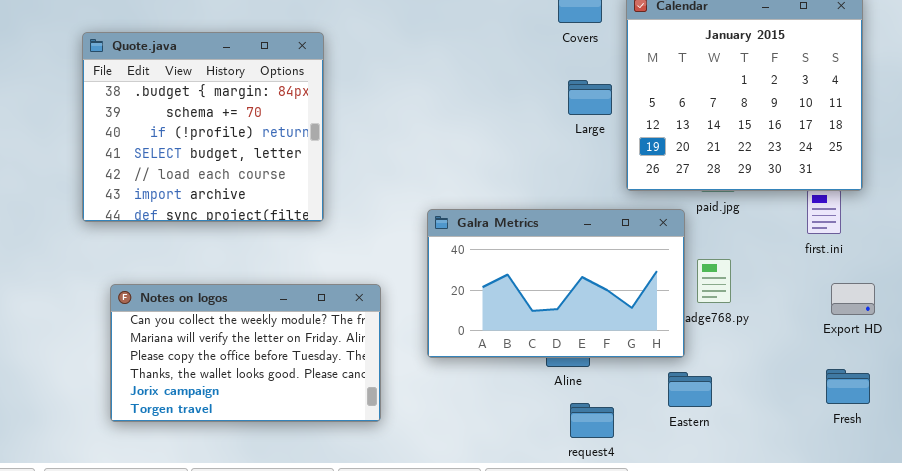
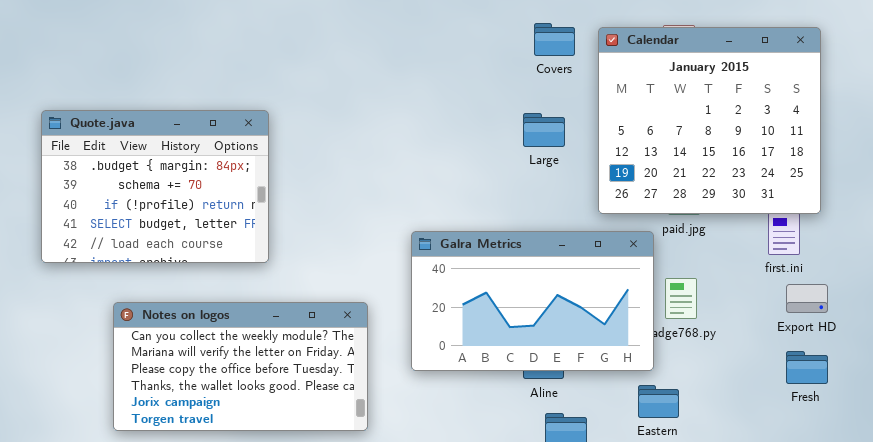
Quote.java: [82,32,324,222] -> [41,110,269,263], moved, resized
Large: [568,80,612,115] -> [523,113,565,147], moved
Export HD: [831,283,875,315] -> [786,284,828,313], moved
Fresh: [826,369,870,404] -> [786,351,828,384], moved

